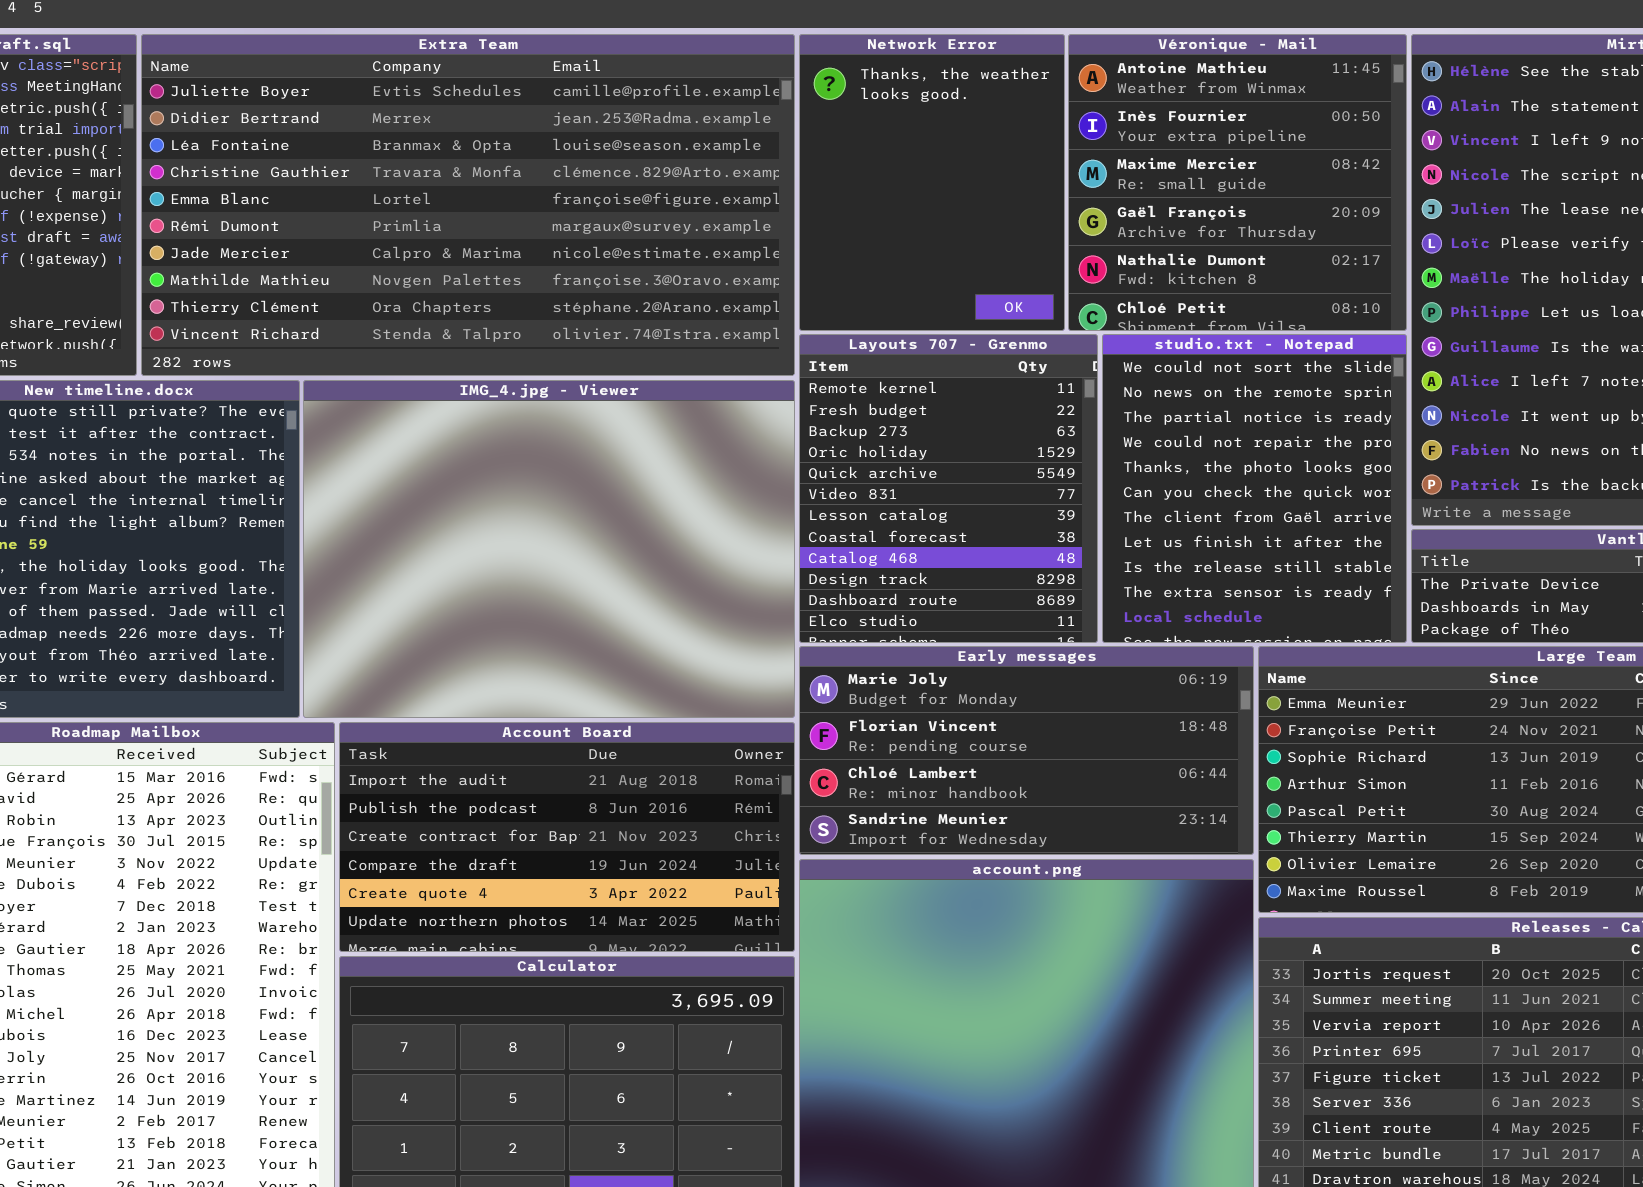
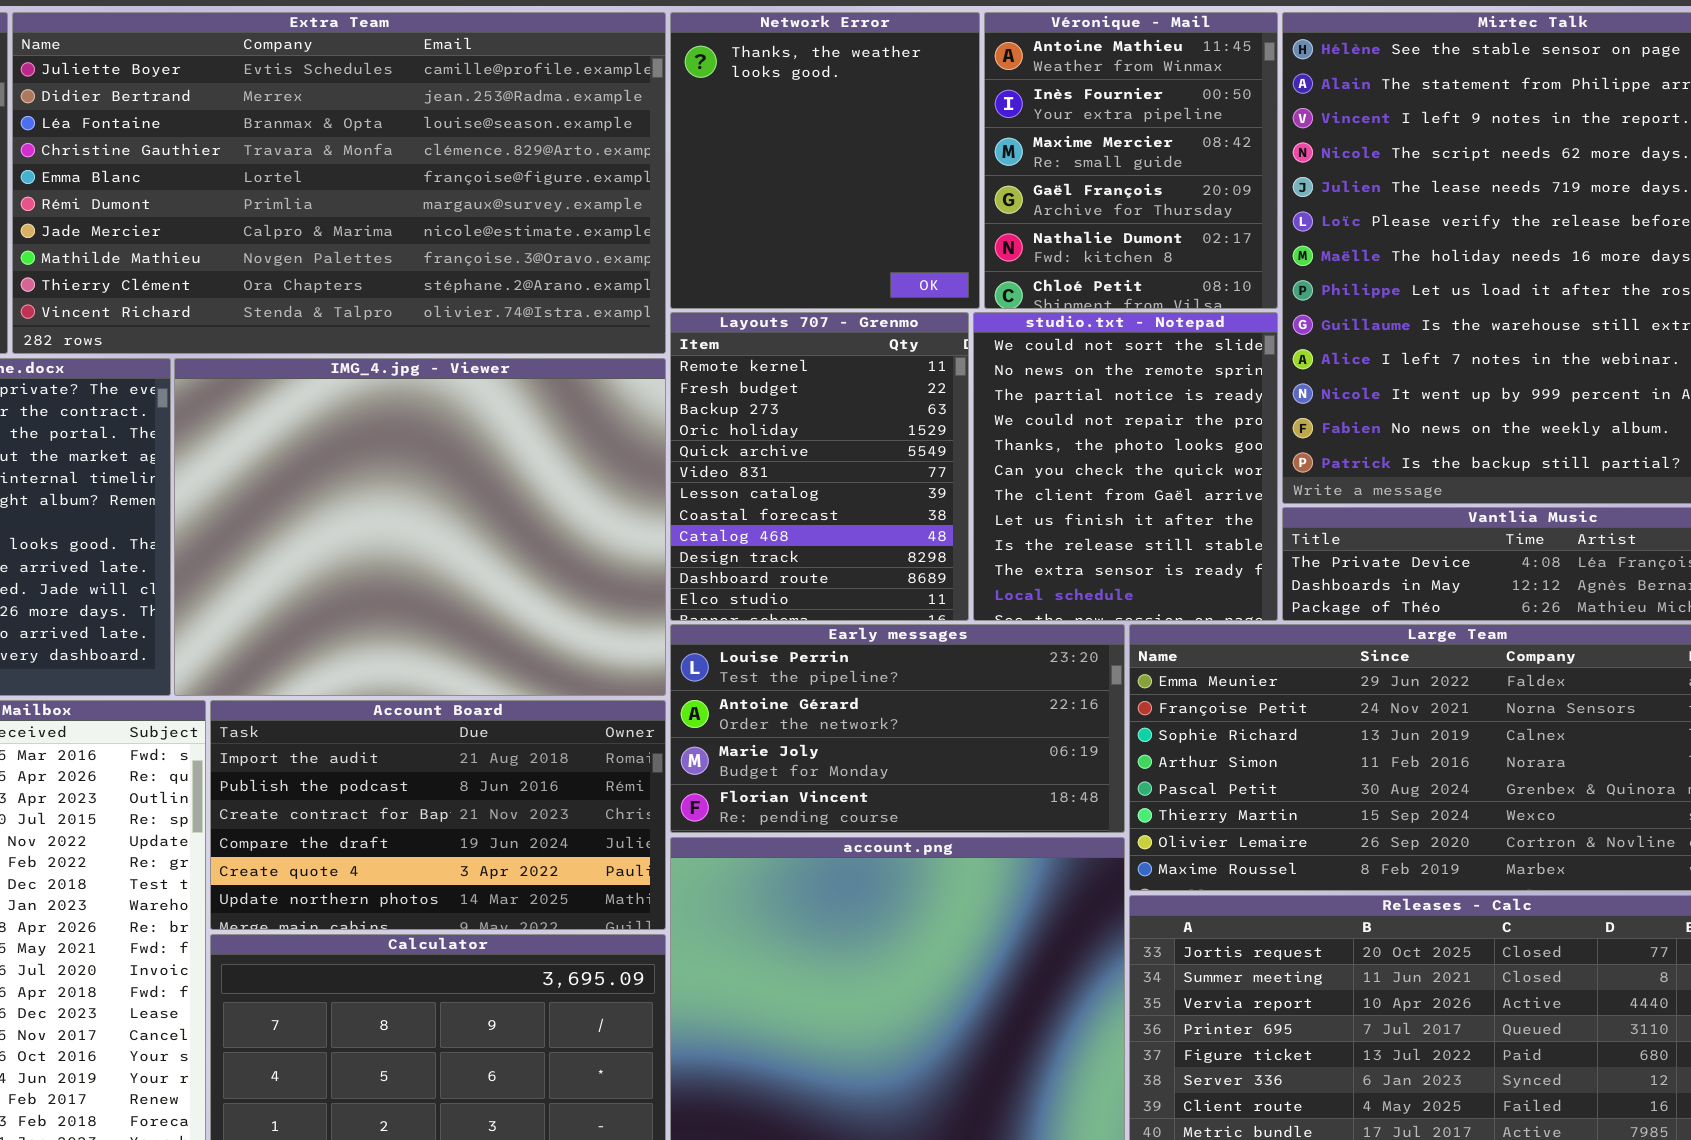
Network Error: [799,34,1065,331] -> [670,12,980,309], resized
Véronique - Mail: [1068,34,1407,331] -> [984,12,1278,309], resized
Early messages: [799,646,1254,855] -> [670,624,1125,833], scrolled up 2 rows

